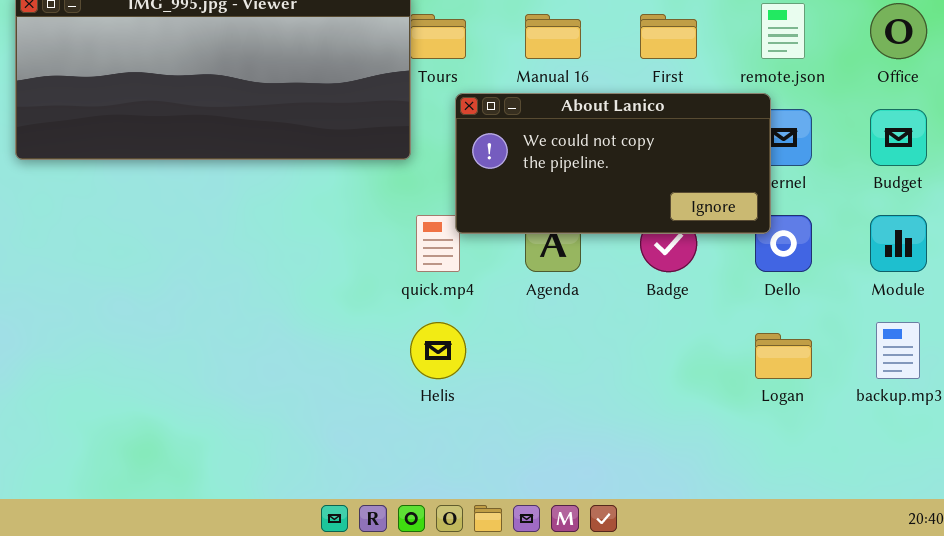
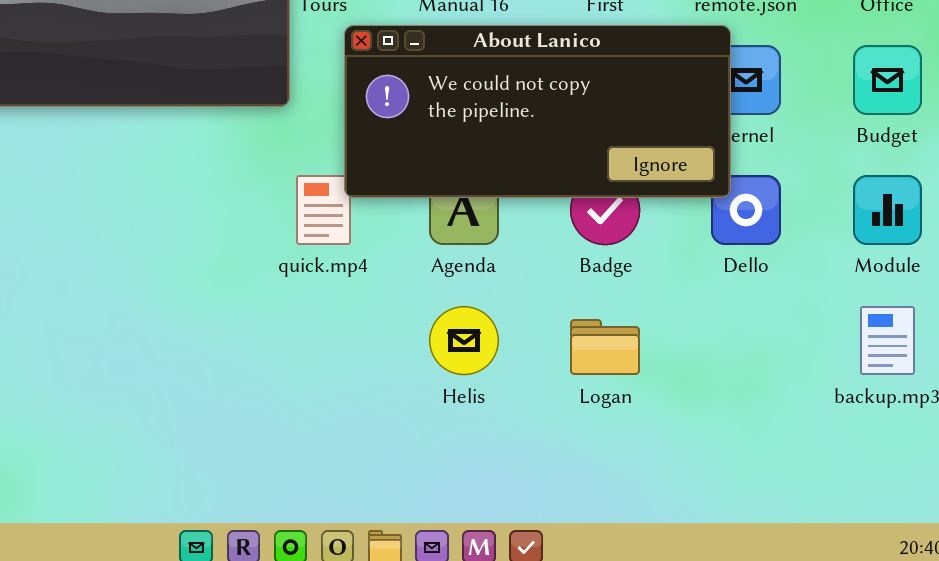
Helis: [410,322,466,379] -> [429,306,499,375], moved
Logan: [755,333,812,379] -> [570,319,640,375], moved

